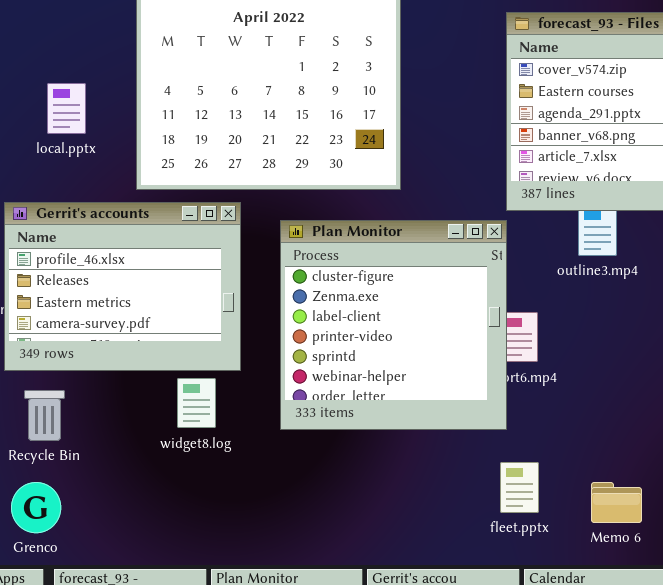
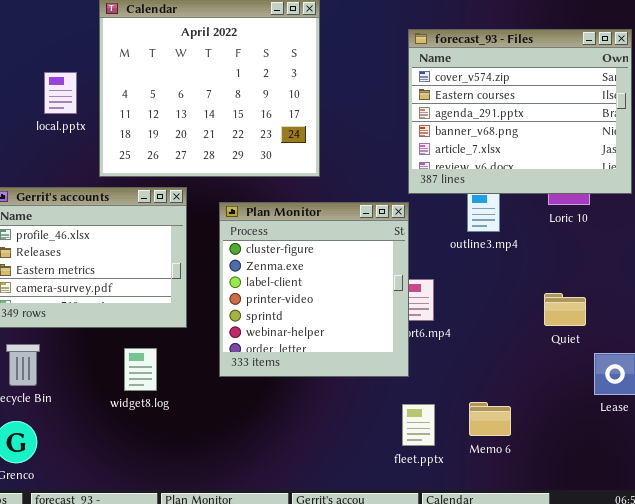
local.pptx: [47,83,86,134] -> [44,72,77,114], moved
widget8.log: [177,378,216,428] -> [124,348,157,391], moved
Memo 6: [591,482,642,523] -> [469,402,511,436], moved

